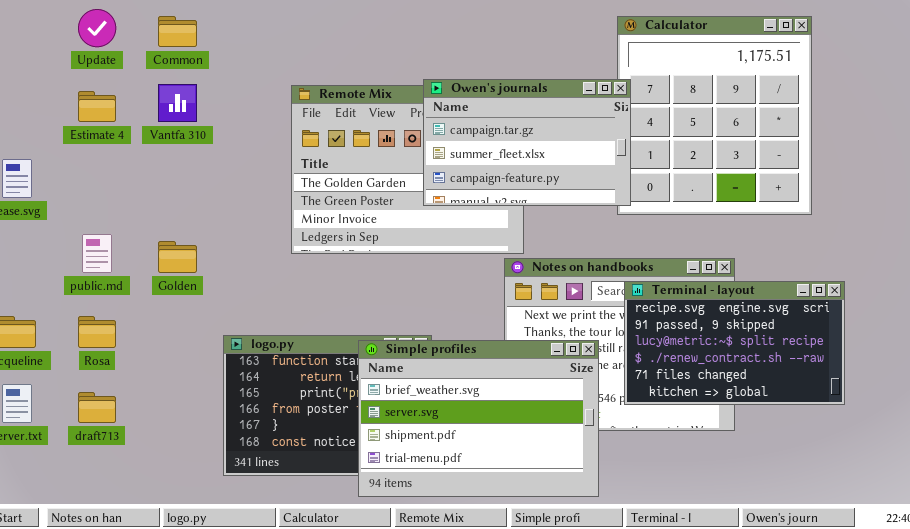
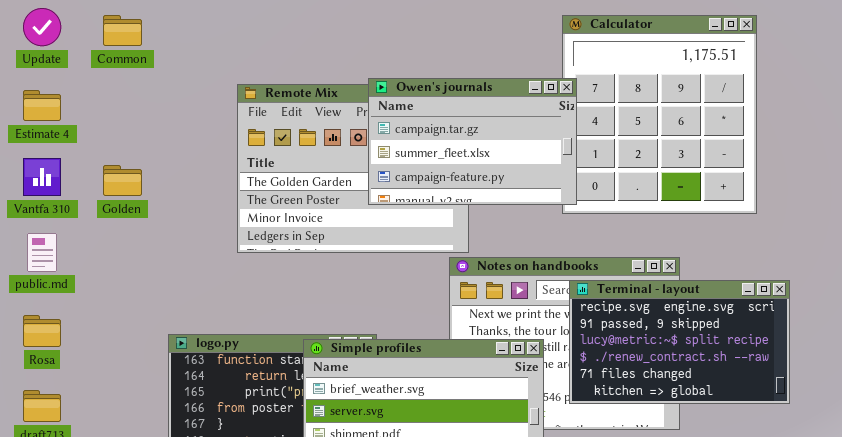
Vantfa 310: [158,84,197,122] -> [23,158,61,196], moved
Golden: [158,241,197,273] -> [103,165,142,196], moved

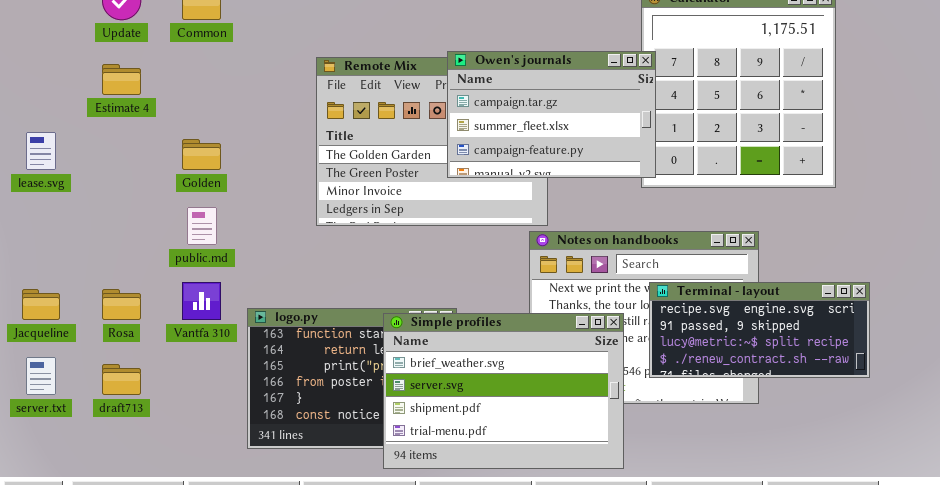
Vantfa 310: [23,158,61,196] -> [182,282,221,320], moved
public.md: [27,233,57,272] -> [187,207,217,245], moved
Terminal - layout: [569,280,790,404] -> [649,282,870,378], resized

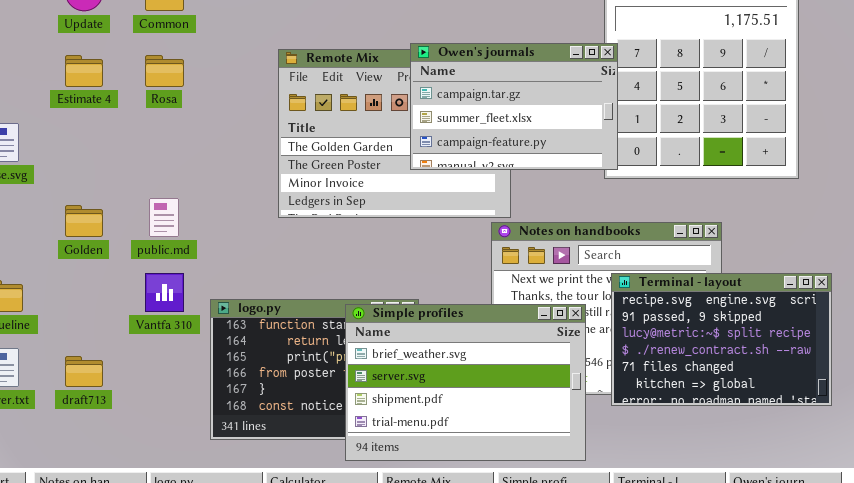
Golden: [182,139,221,170] -> [65,205,103,237], moved
Terminal - layout: [649,282,870,378] -> [611,273,832,406], resized
Rosa: [102,289,141,320] -> [145,55,184,87], moved

